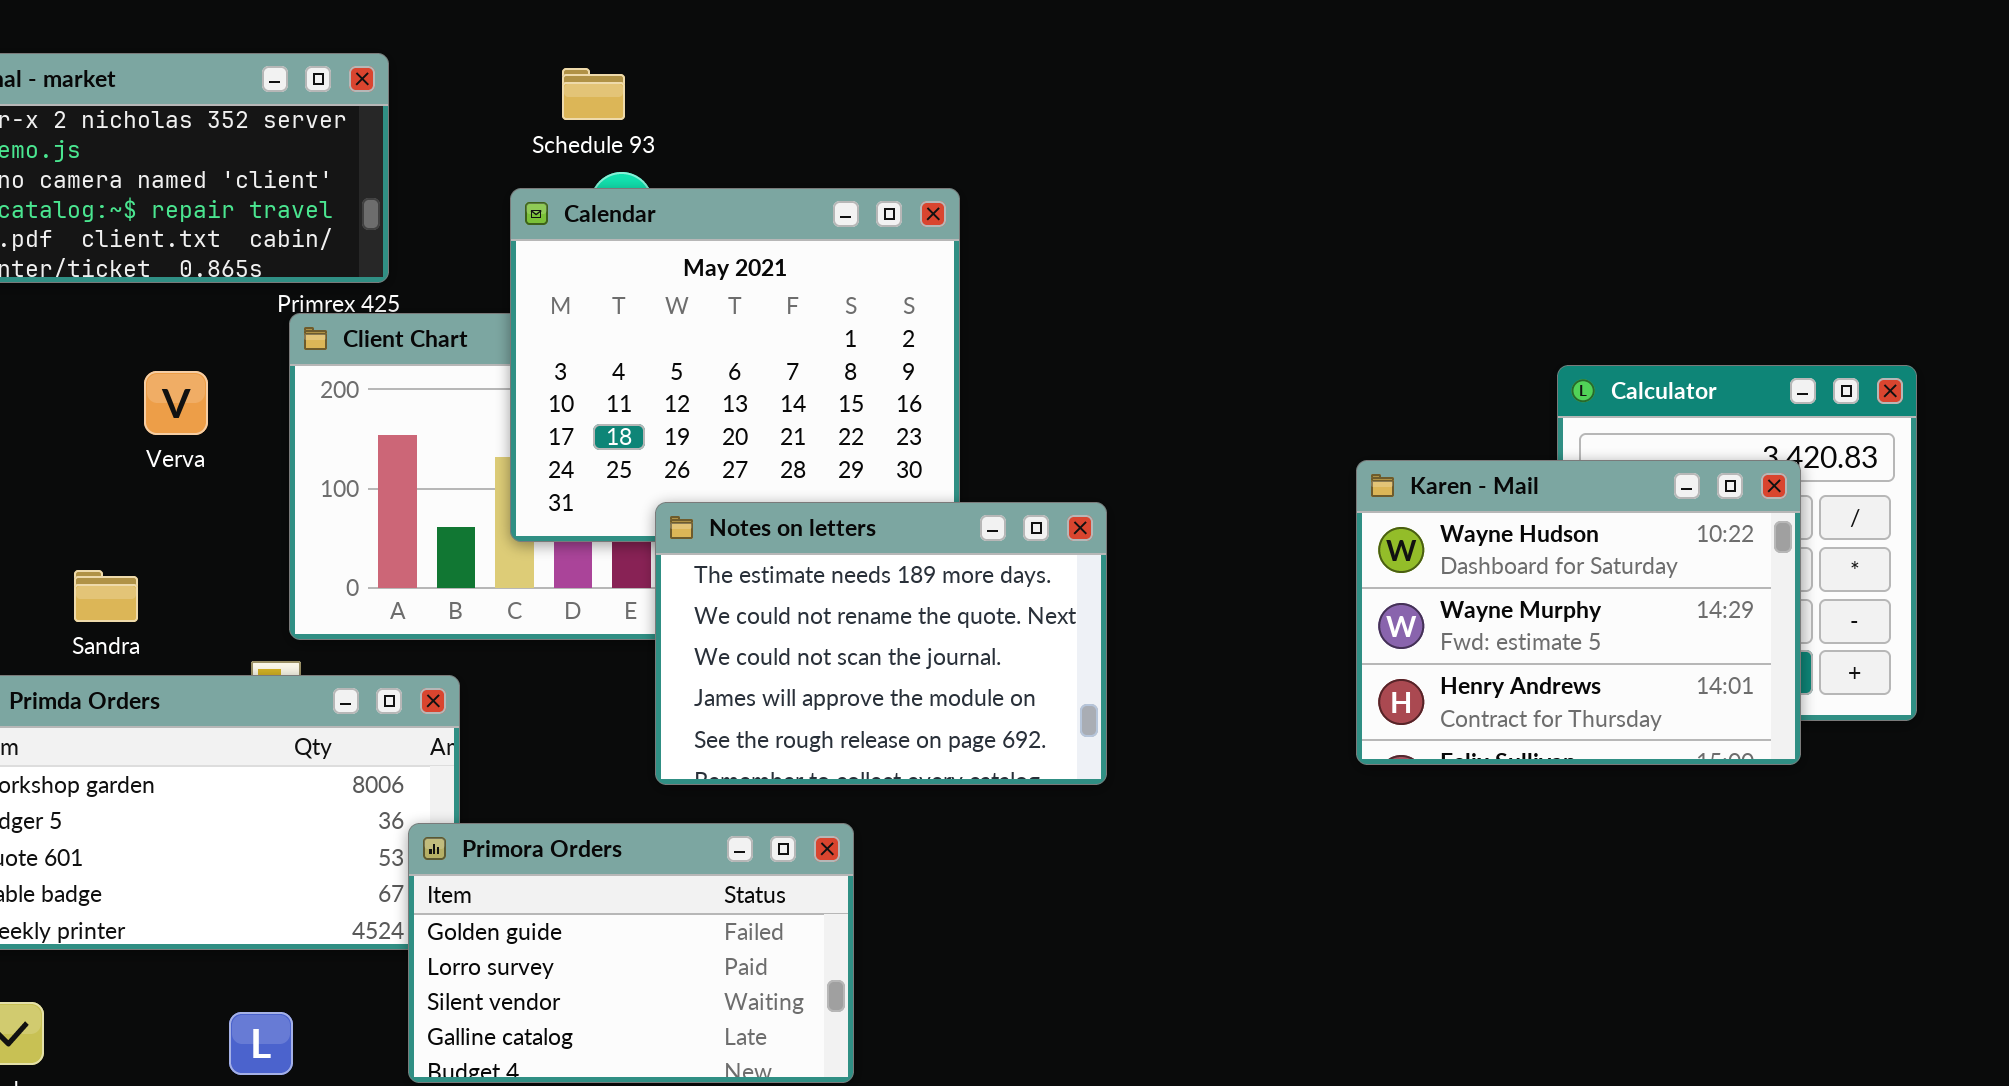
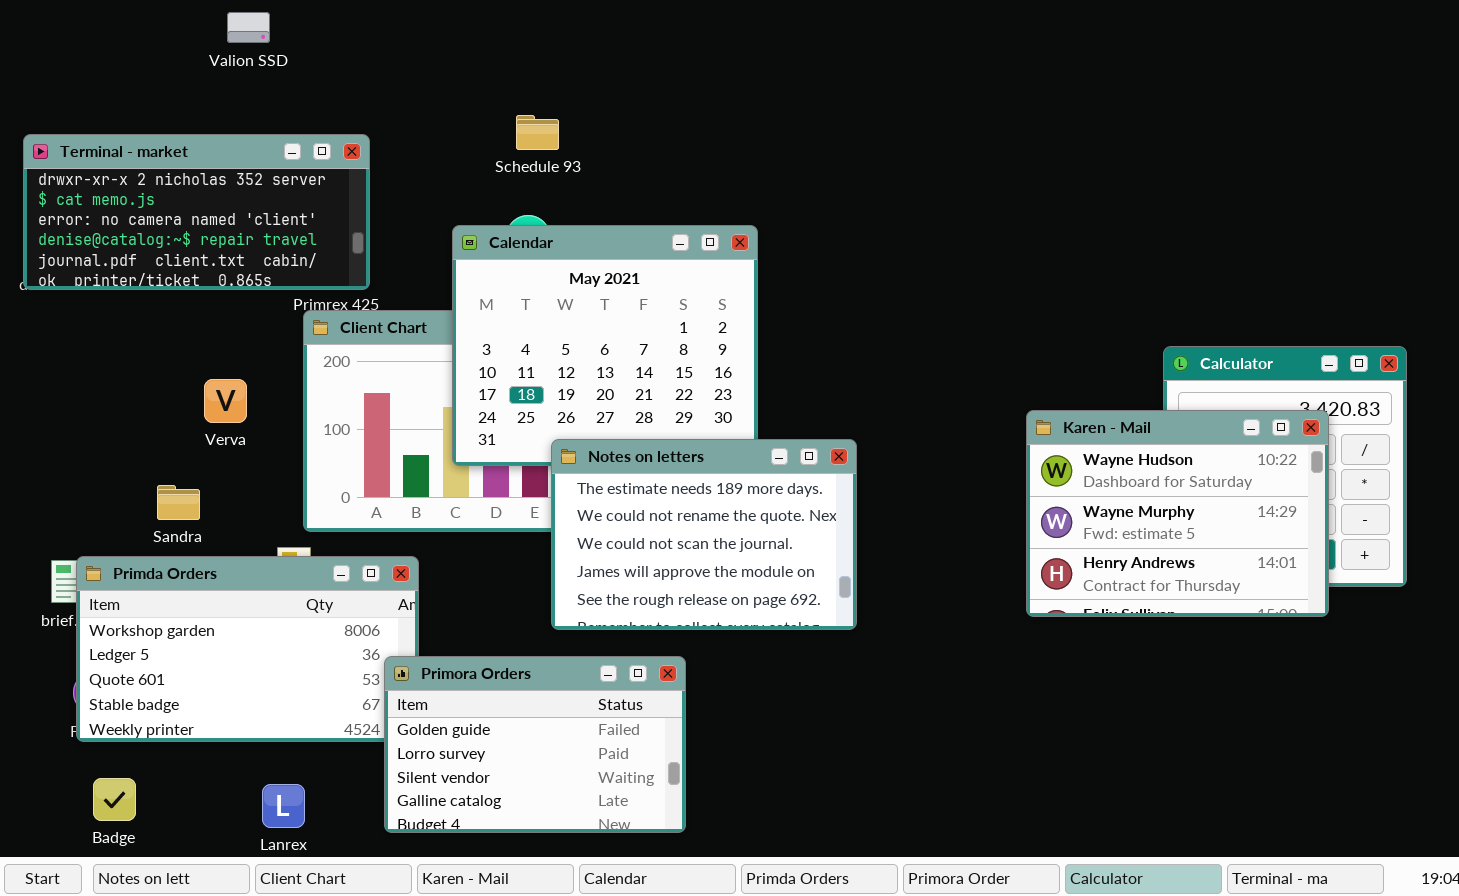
Schedule 93: [562,68,625,120] -> [516,115,559,150], moved
Verva: [144,371,208,435] -> [204,379,247,423], moved

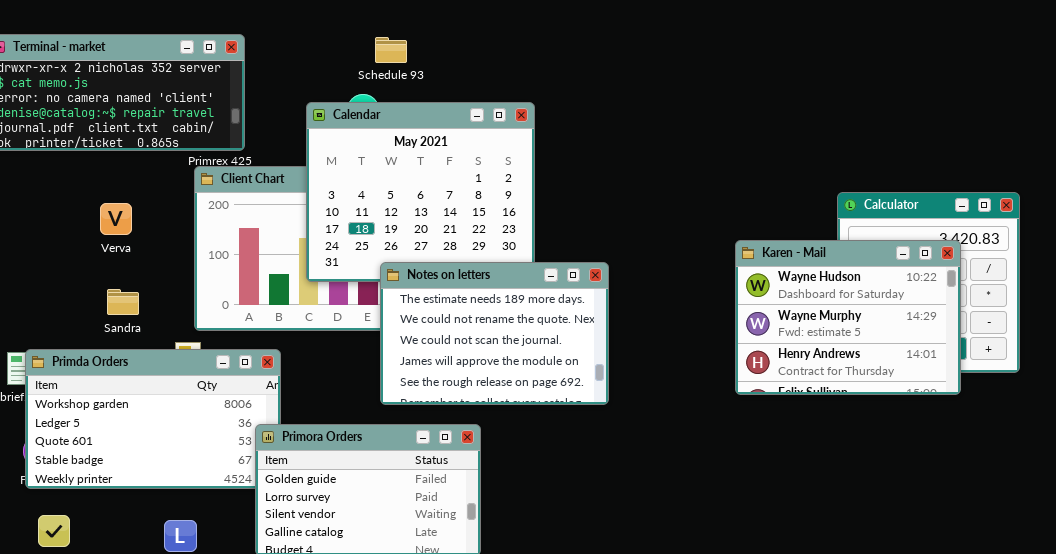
Schedule 93: [516,115,559,150] -> [375,37,407,63], moved
Verva: [204,379,247,423] -> [100,203,132,235], moved
Sandra: [157,485,200,520] -> [107,289,139,315], moved

